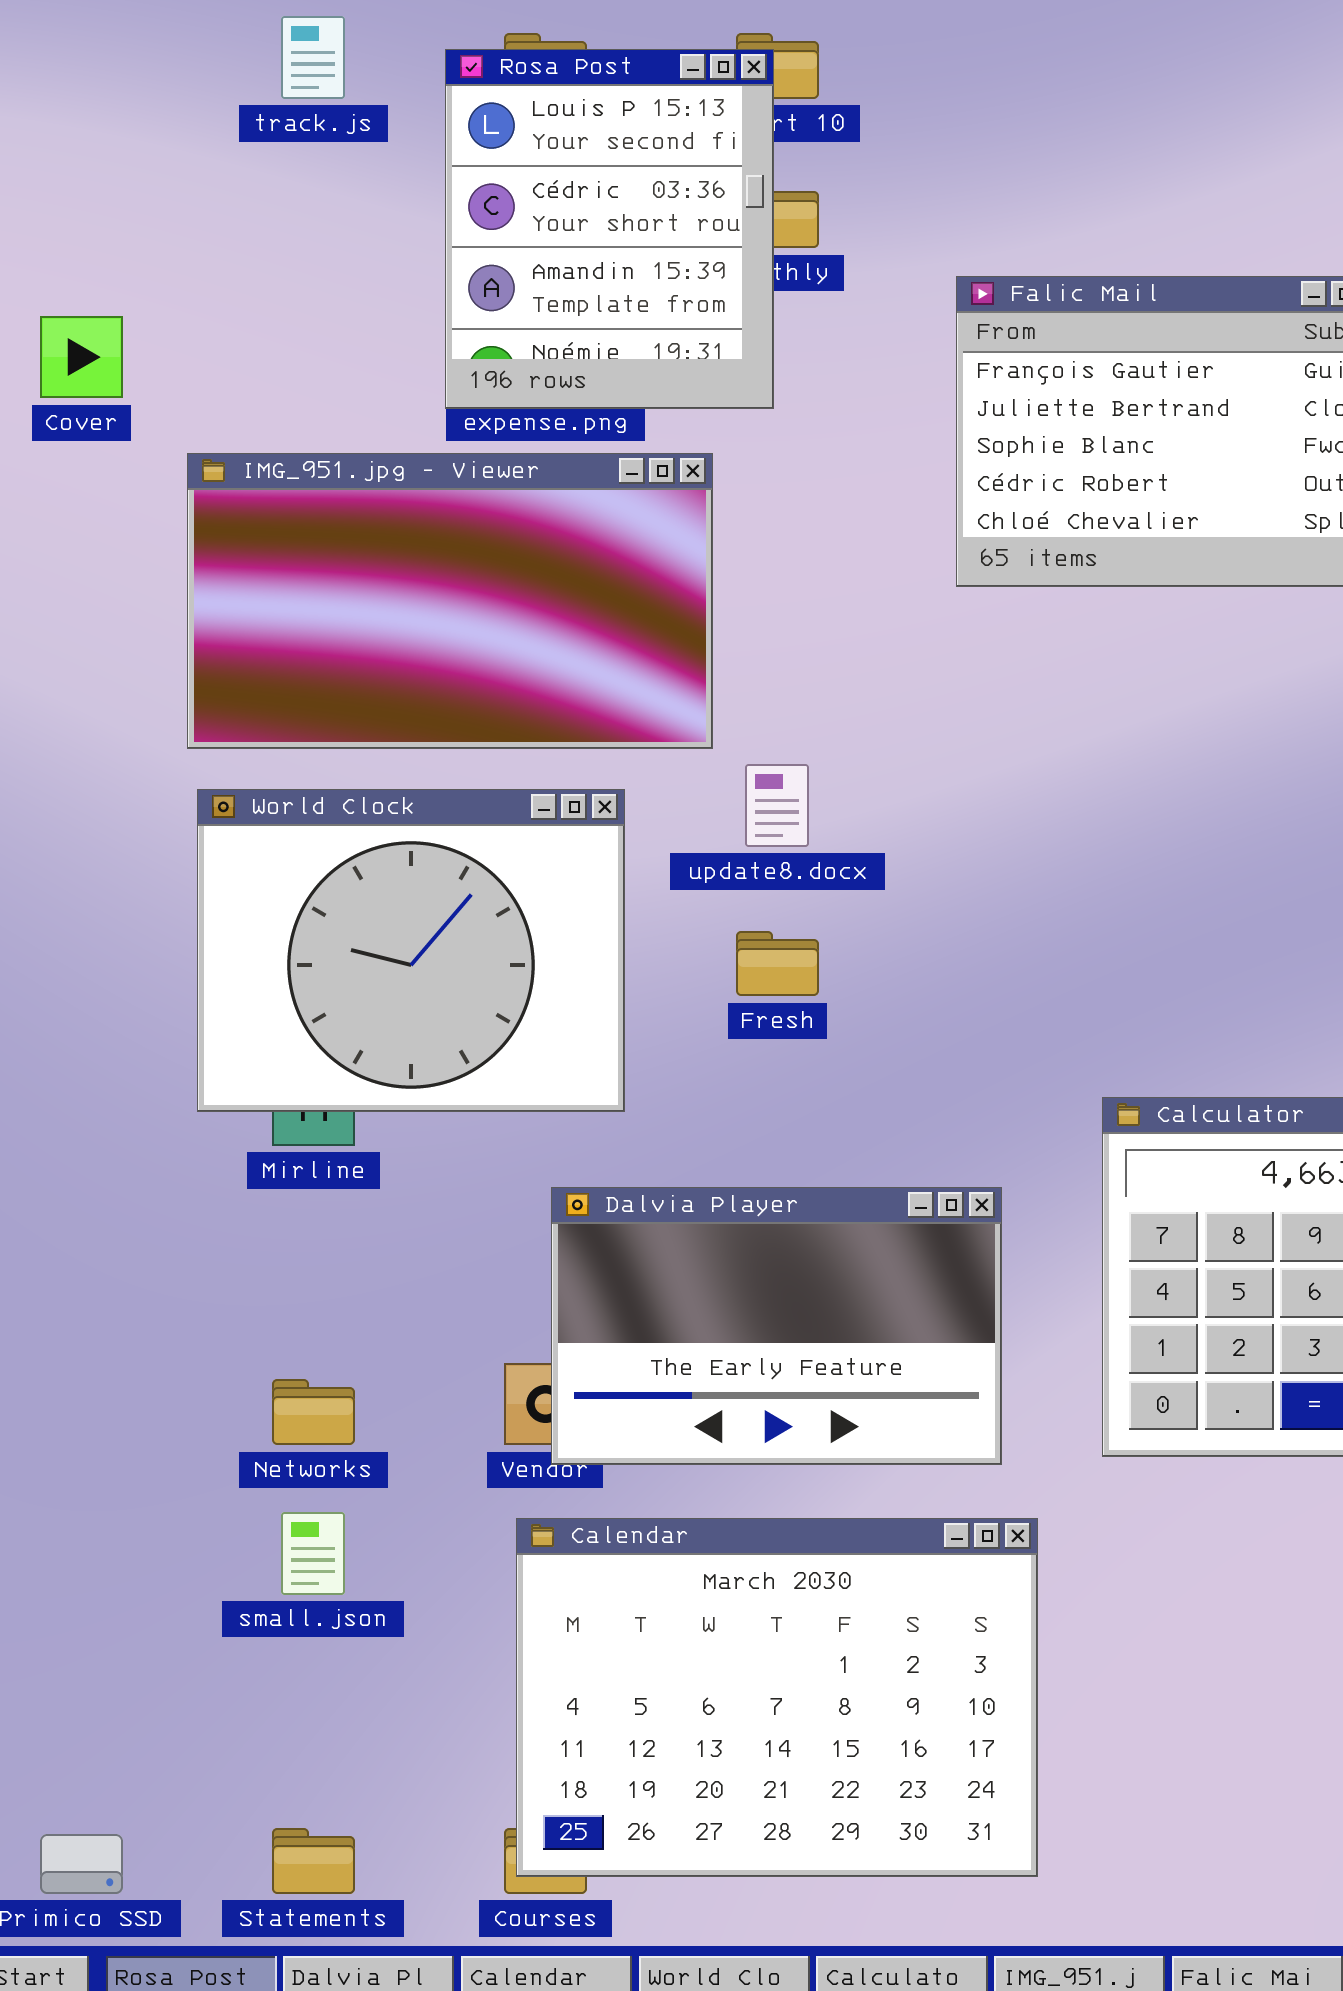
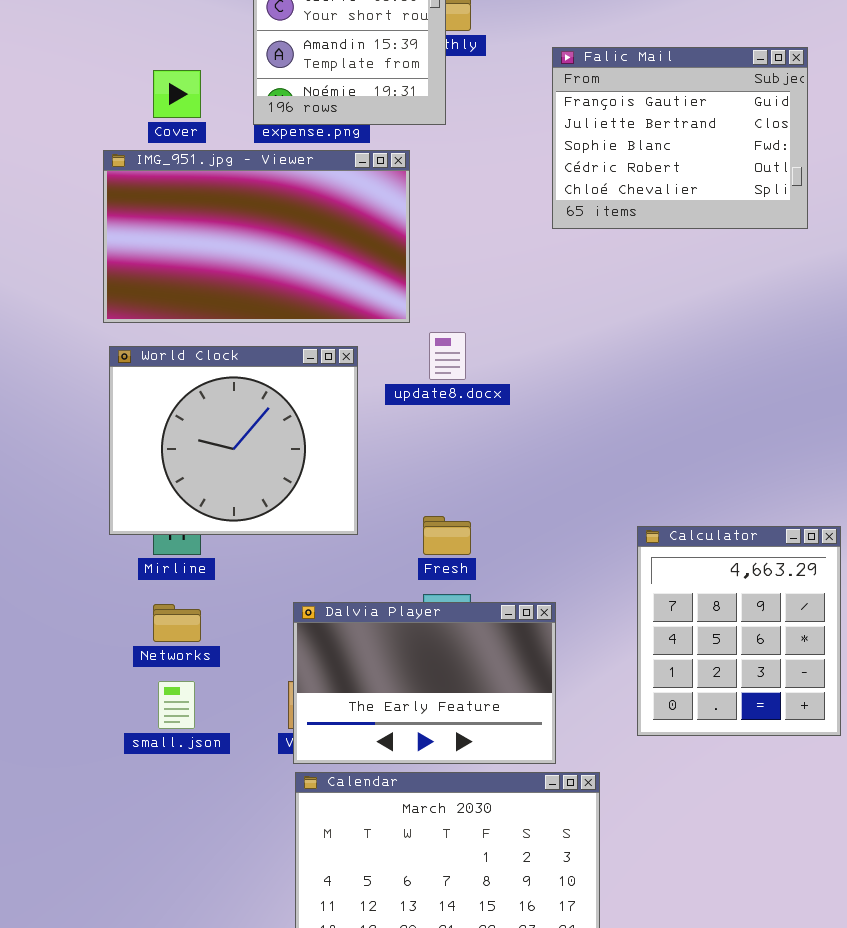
Cover: [40,316,123,398] -> [153,70,201,118], moved
Fresh: [736,931,819,996] -> [423,516,471,555], moved
Dalvia Player: [551,1187,1002,1465] -> [293,602,556,764], moved
Networks: [272,1379,355,1445] -> [153,604,201,642], moved
small.json: [281,1512,345,1595] -> [158,681,195,729], moved

